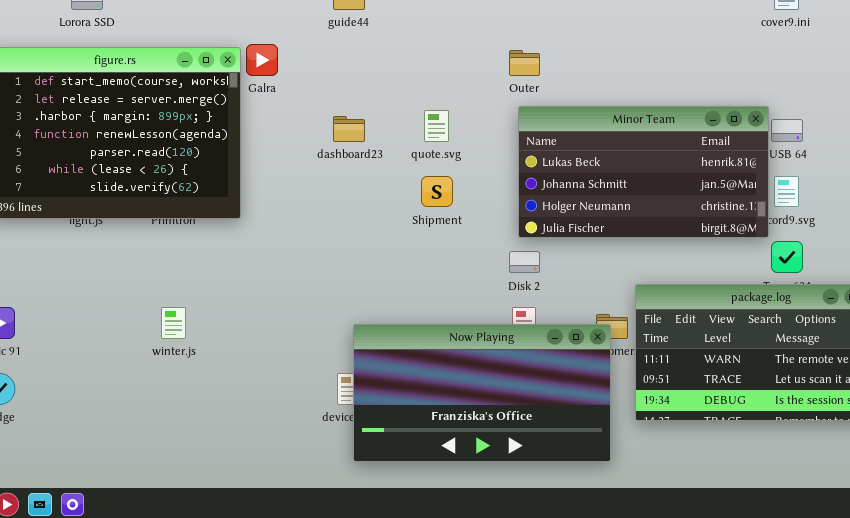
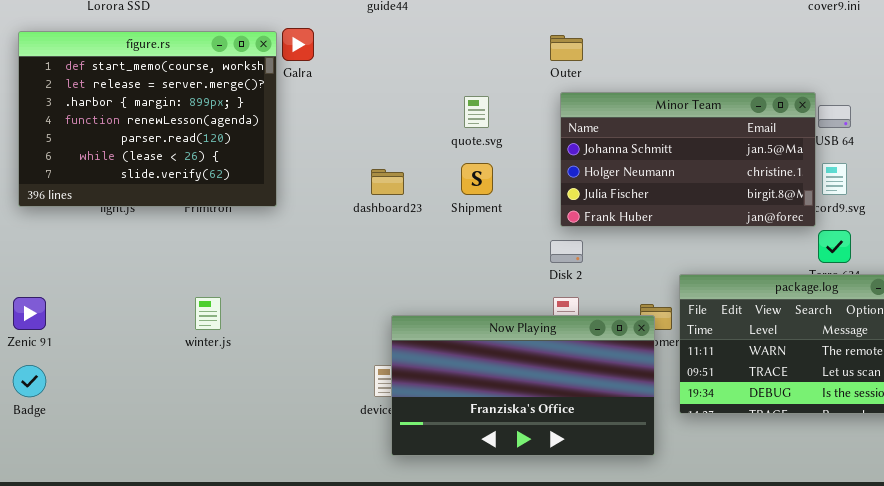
Minor Team: [518,106,769,238] -> [560,92,816,227], scrolled down 1 row
dashboard23: [333,116,365,142] -> [371,169,404,195], moved

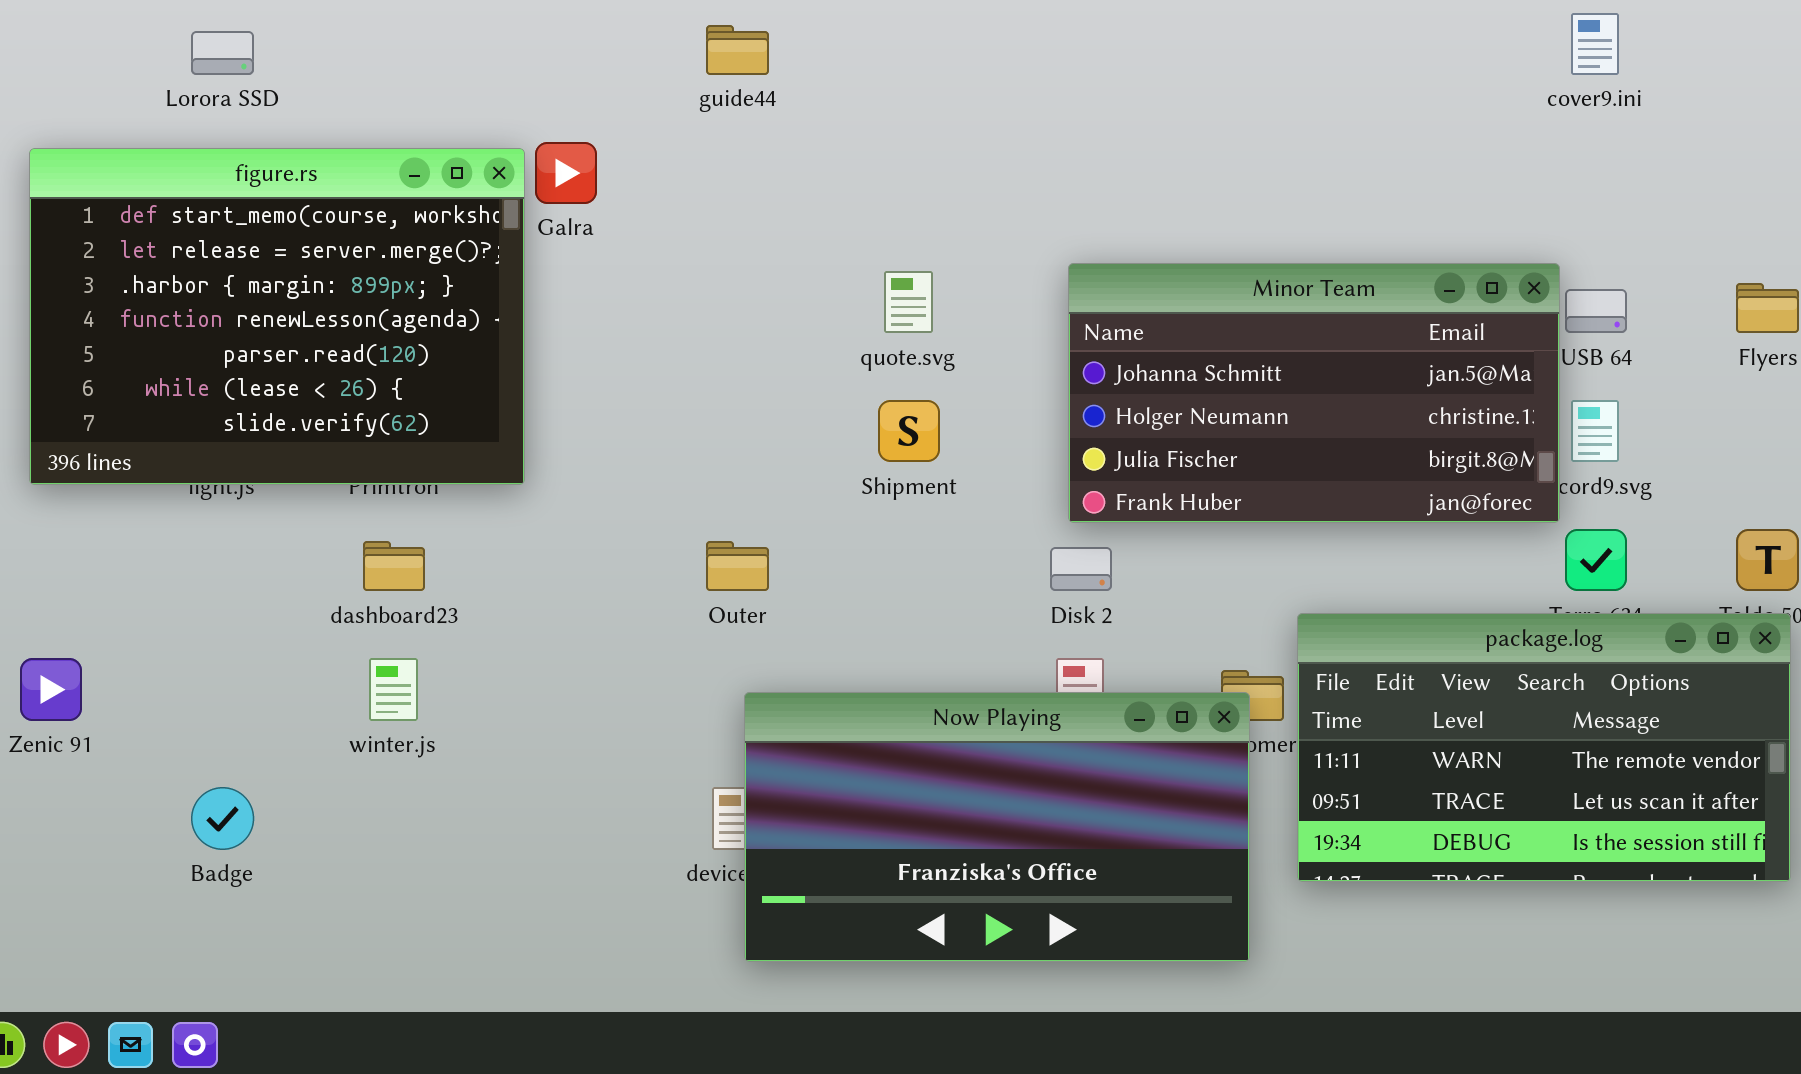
Outer: [550,35,583,61] -> [706,541,769,591], moved
dashboard23: [371,169,404,195] -> [363,541,425,591], moved
Badge: [13,365,46,397] -> [191,787,254,850], moved

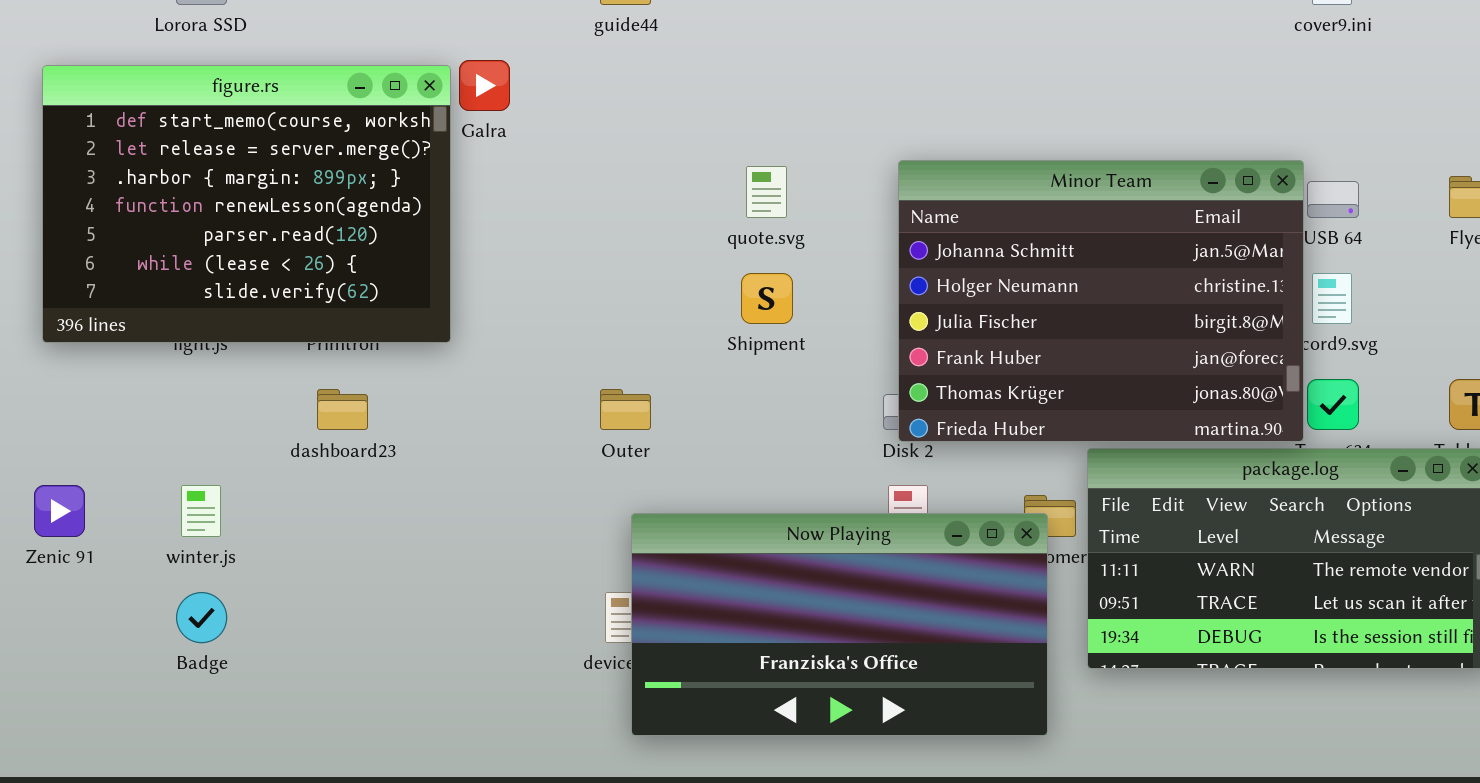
Minor Team: [1068,263,1560,523] -> [898,160,1304,442], resized
winter.js: [369,658,418,721] -> [181,485,221,537], moved

